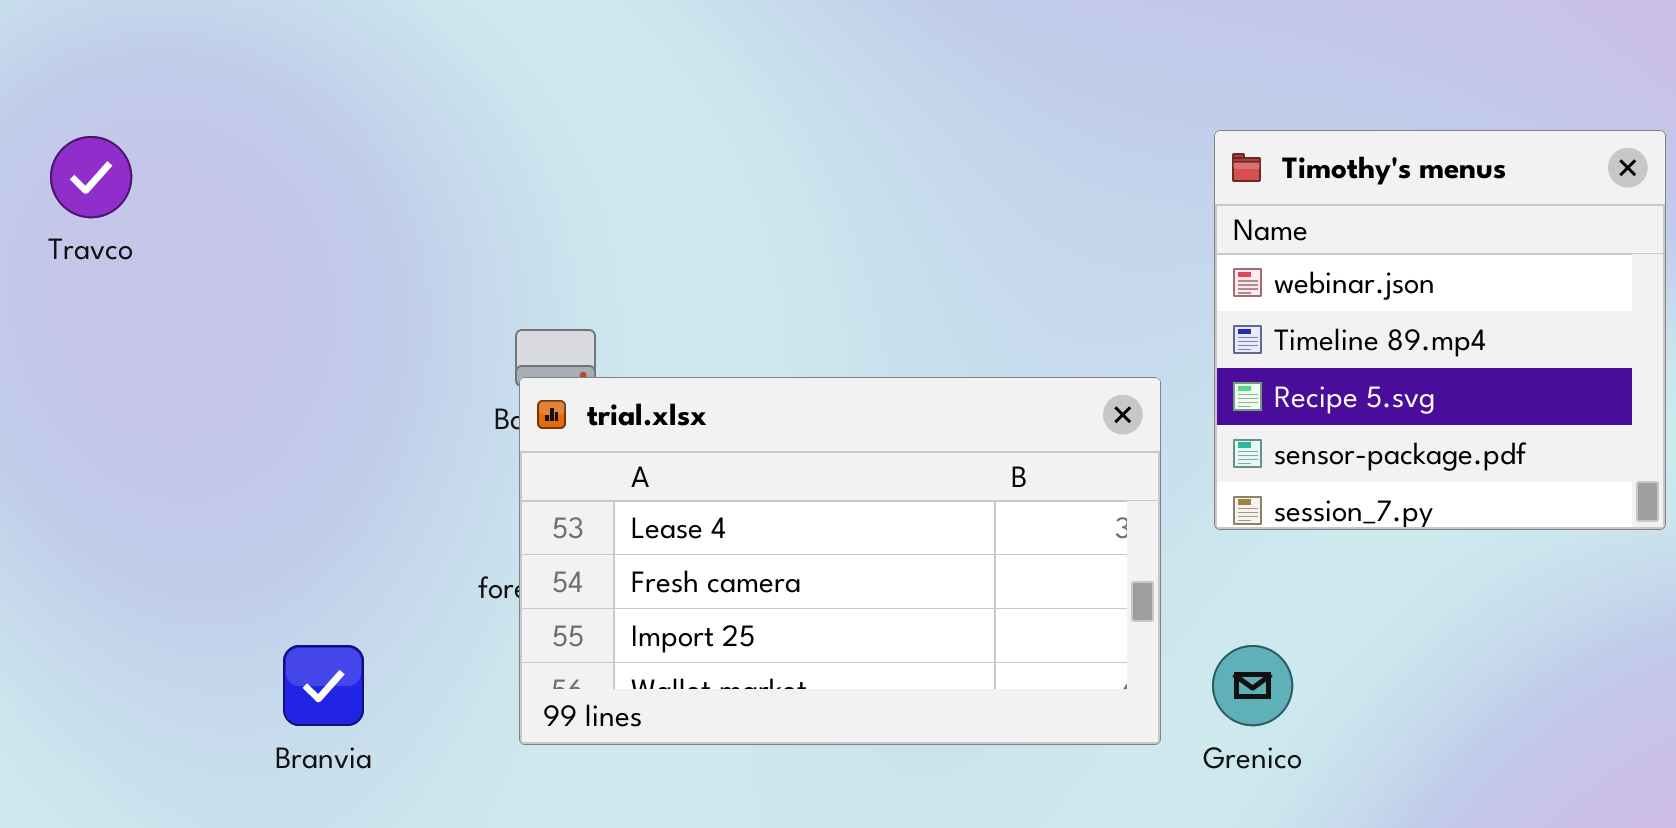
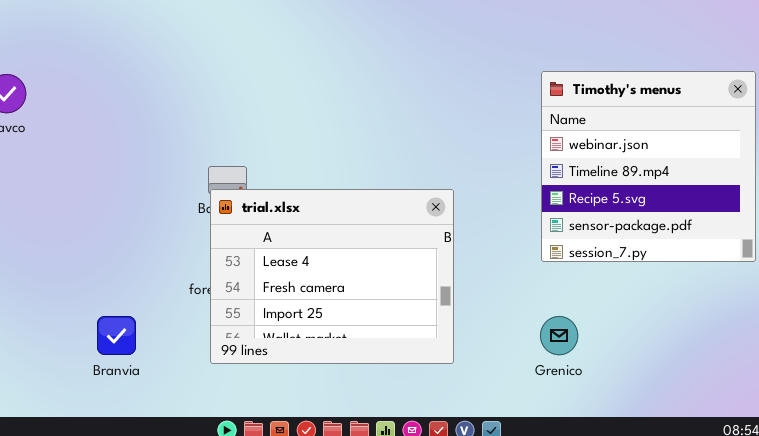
trial.xlsx: [519,377,1161,745] -> [210,189,454,364], resized

